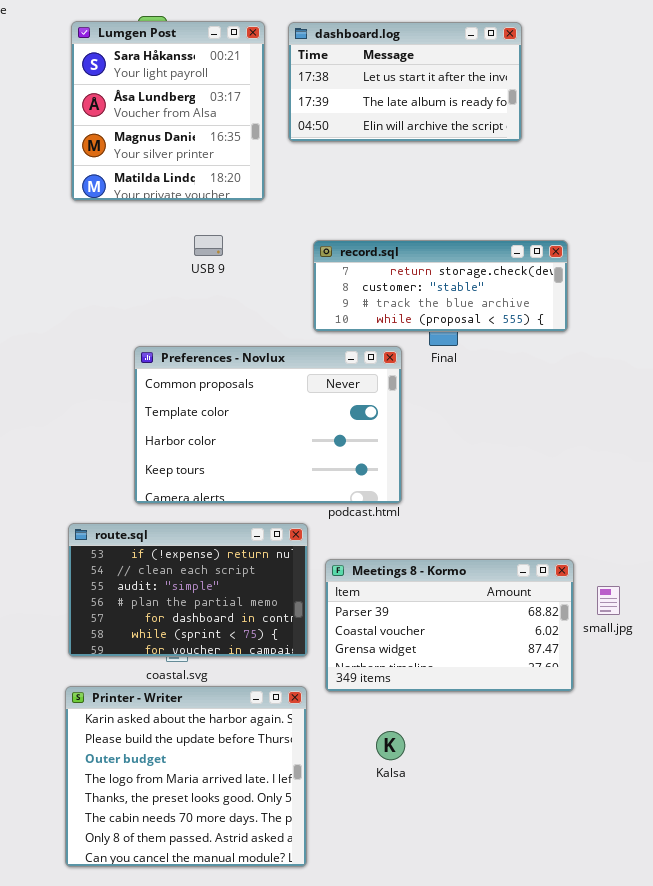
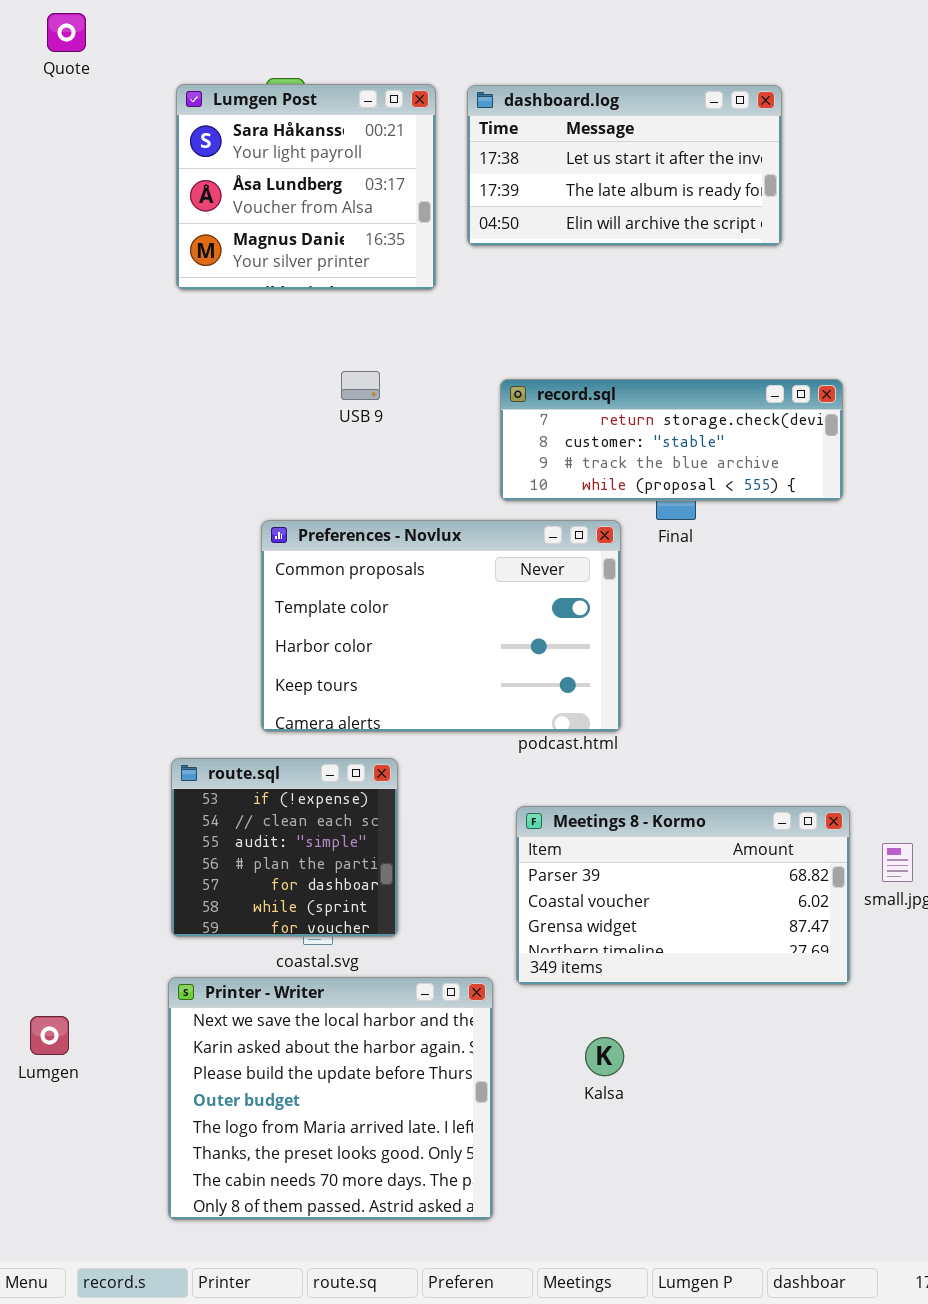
Lumgen Post: [71,21,265,201] -> [176,84,436,290], resized
route.sql: [68,523,308,657] -> [171,758,398,937], resized
Printer - Writer: [65,686,307,867] -> [168,977,493,1220], scrolled up 1 row

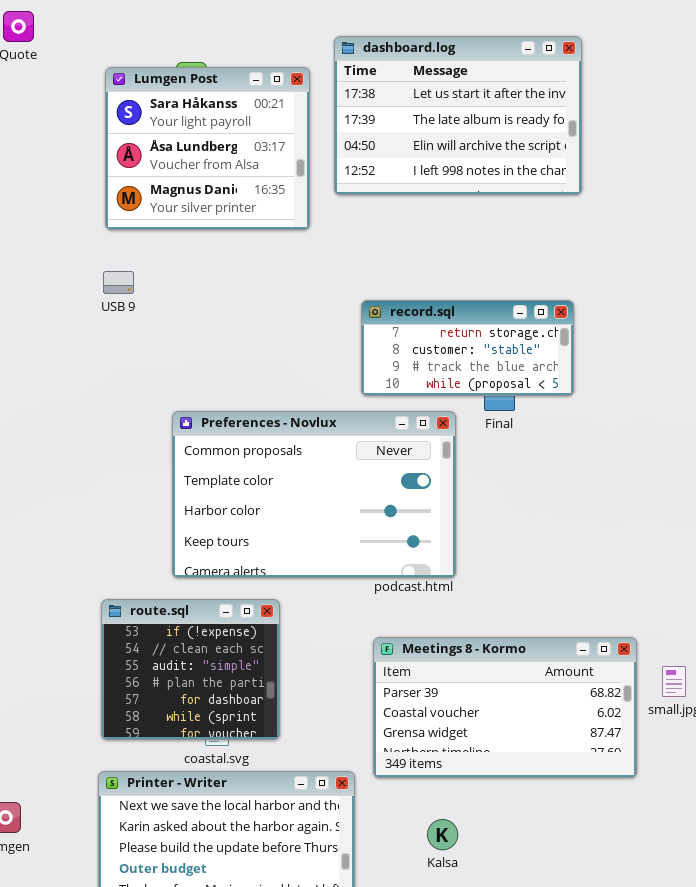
dashboard.log: [467,85,782,246] -> [334,36,582,195], resized
USB 9: [341,371,380,400] -> [103,271,134,294], moved
record.sql: [500,379,843,501] -> [361,300,574,396], resized

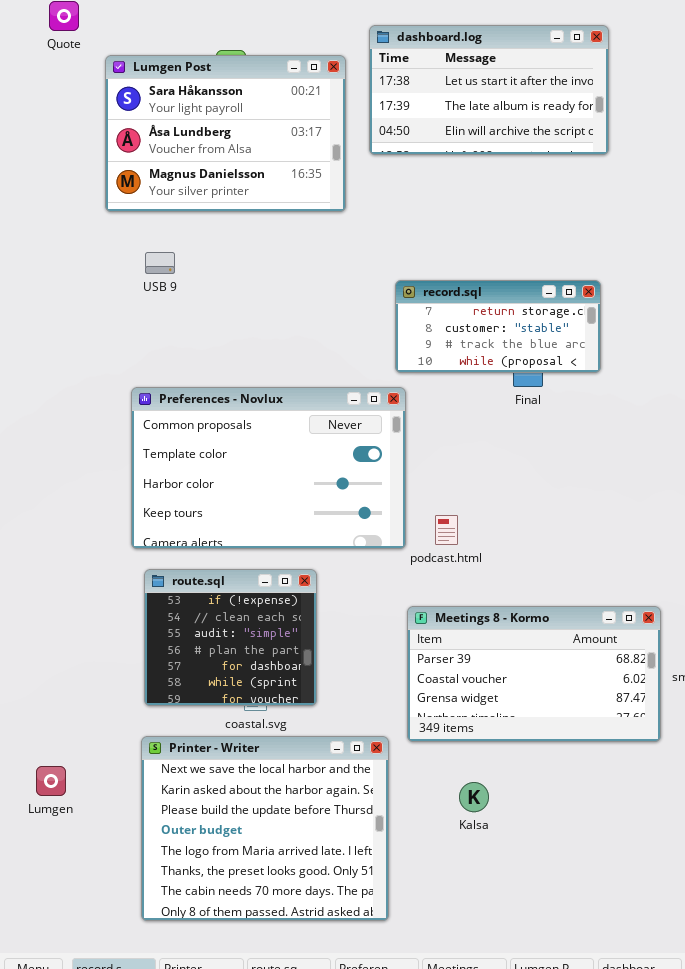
dashboard.log: [334,36,582,195] -> [369,25,609,155], resized
Lumgen Post: [105,67,310,230] -> [105,55,346,212], resized
Preferences - Novlux: [172,411,456,578] -> [131,387,406,549], moved

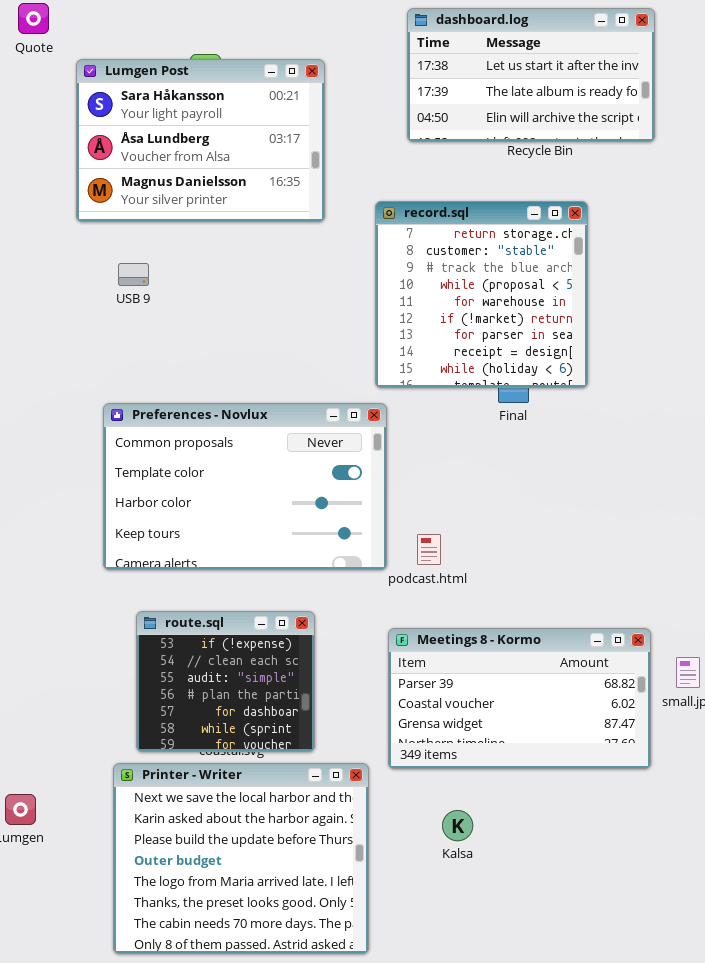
dashboard.log: [369,25,609,155] -> [407,8,655,142], moved
record.sql: [395,280,601,373] -> [375,201,588,388], resized
route.sql: [144,569,317,706] -> [136,611,315,752], moved

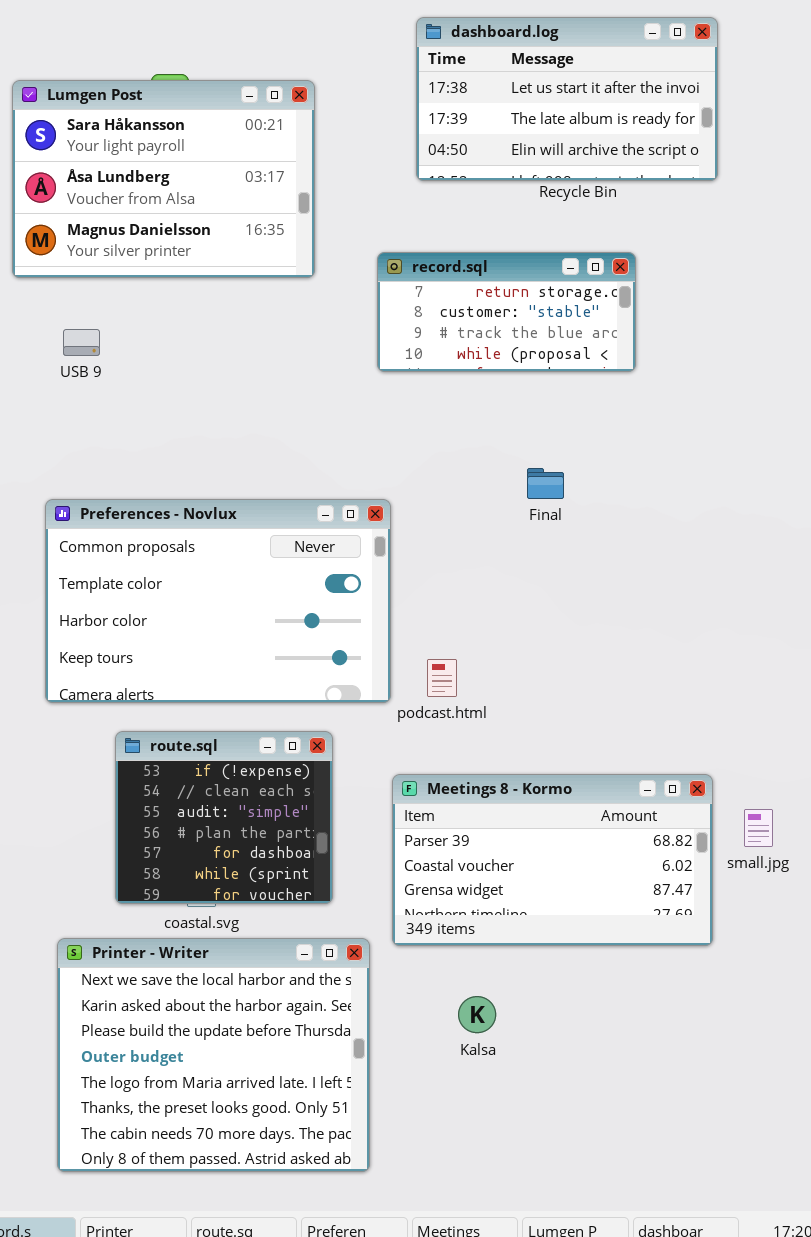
record.sql: [375,201,588,388] -> [377,252,636,372], resized
route.sql: [136,611,315,752] -> [115,731,333,904], moved

